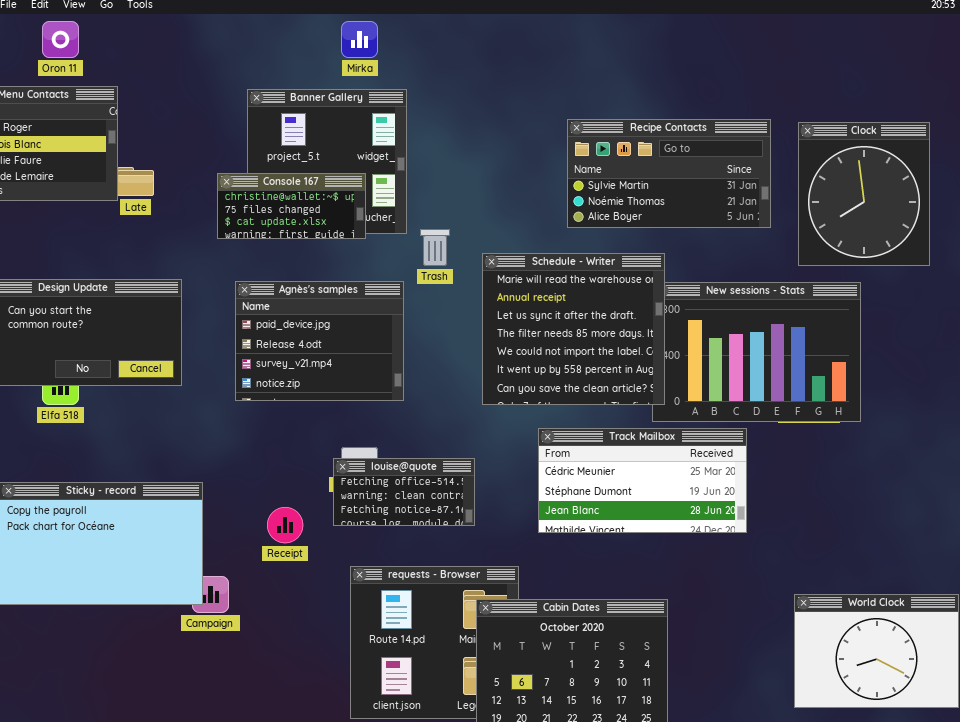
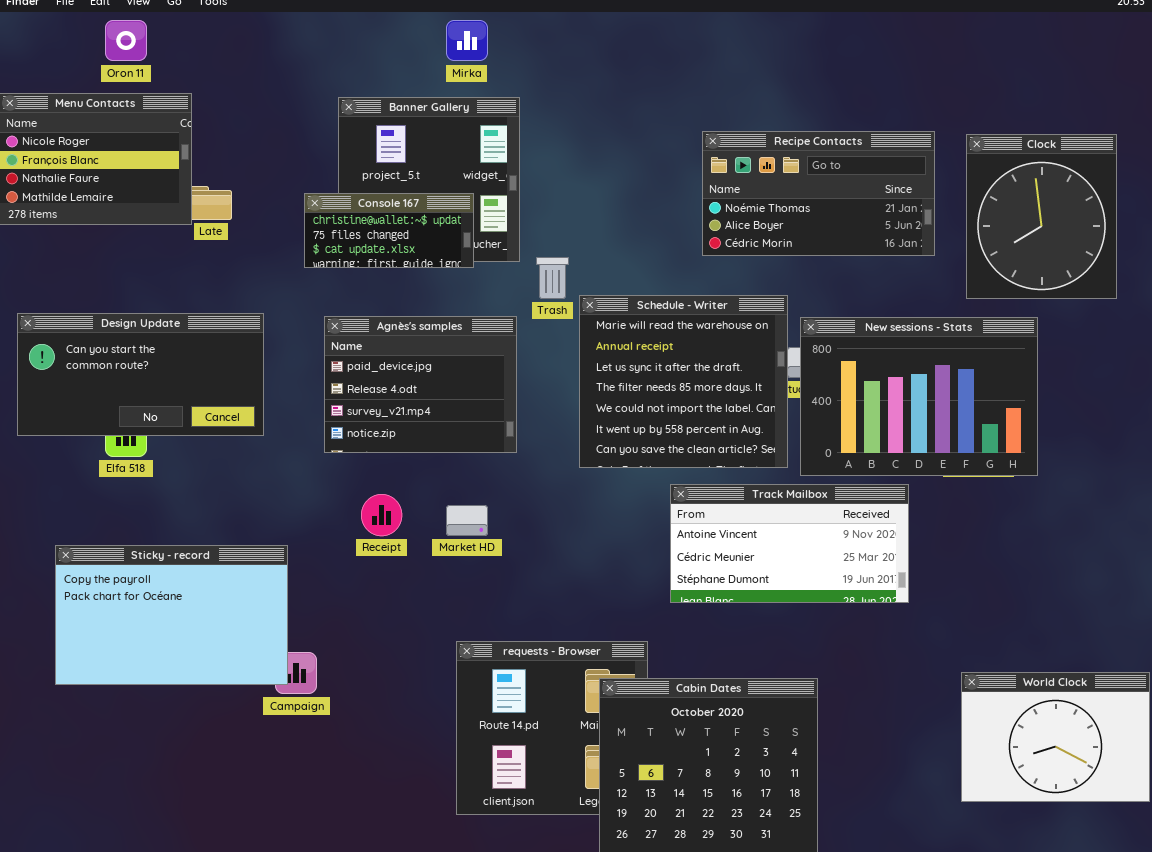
Recipe Contacts: [567,119,771,228] -> [702,131,935,256], scrolled down 1 row
Schedule - Writer: [482,253,665,405] -> [579,295,788,468], moved
Track Mailbox: [538,428,747,533] -> [670,484,909,603], scrolled up 1 row
louise@quote: [333,458,475,526] -> none, closed
Receipt: [267,507,303,543] -> [361,494,402,536], moved

